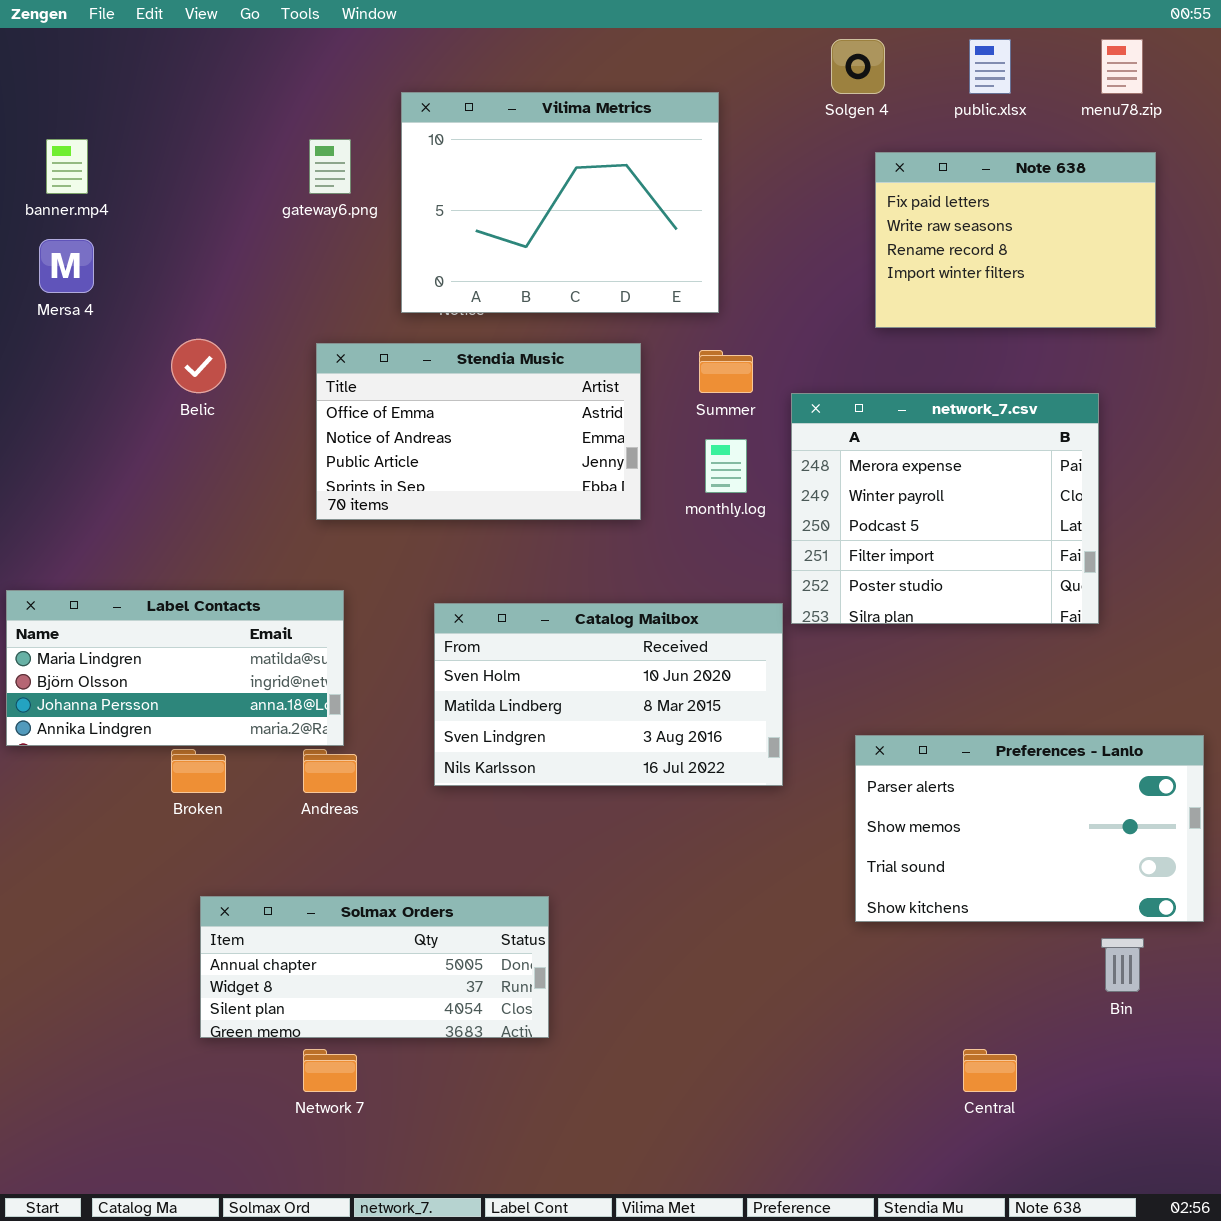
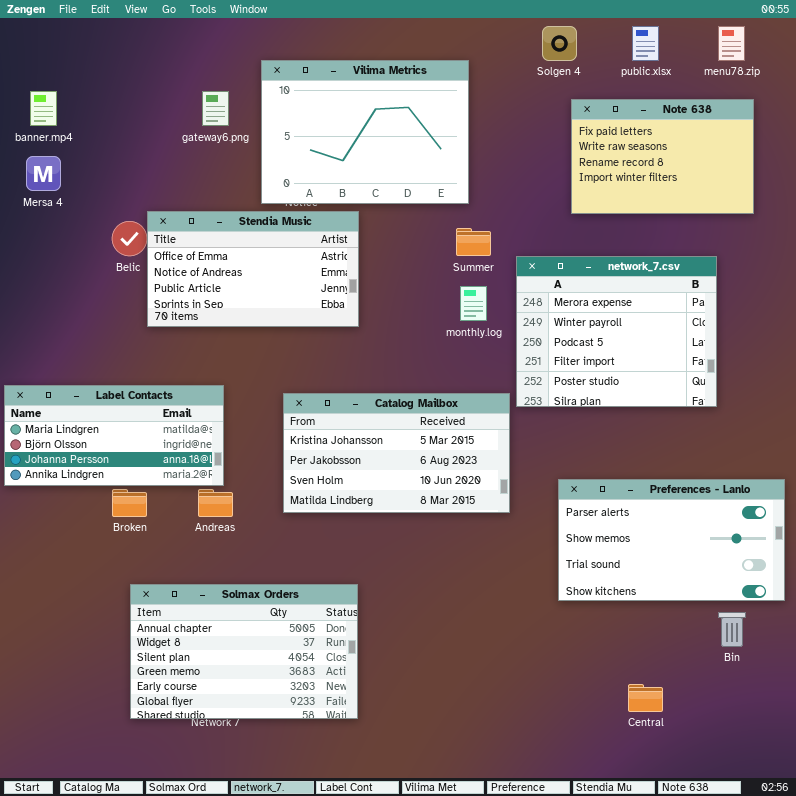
Stendia Music: [316,343,641,520] -> [147,211,359,327], moved
Catalog Mailbox: [434,603,783,786] -> [283,393,510,513], scrolled up 2 rows
Solmax Orders: [200,896,549,1038] -> [130,584,358,719], resized

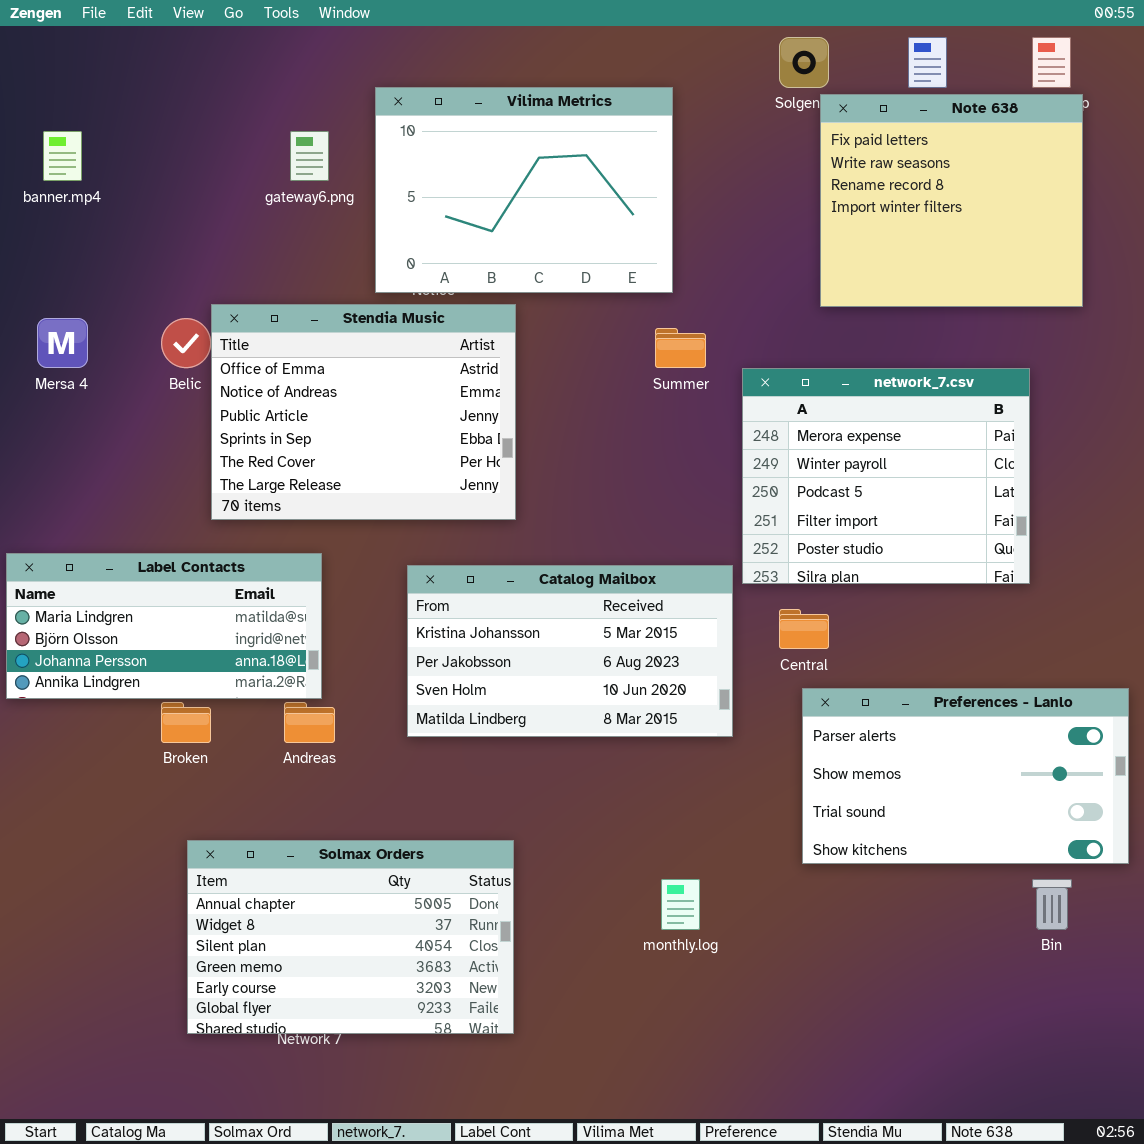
Note 638: [571,99,754,214] -> [820,94,1083,307], resized
Mersa 4: [26,156,61,191] -> [37,318,88,368], moved
Stendia Music: [147,211,359,327] -> [211,304,516,520], resized
monthly.log: [460,286,487,321] -> [661,879,700,930], moved
Central: [628,684,663,712] -> [779,609,829,649], moved

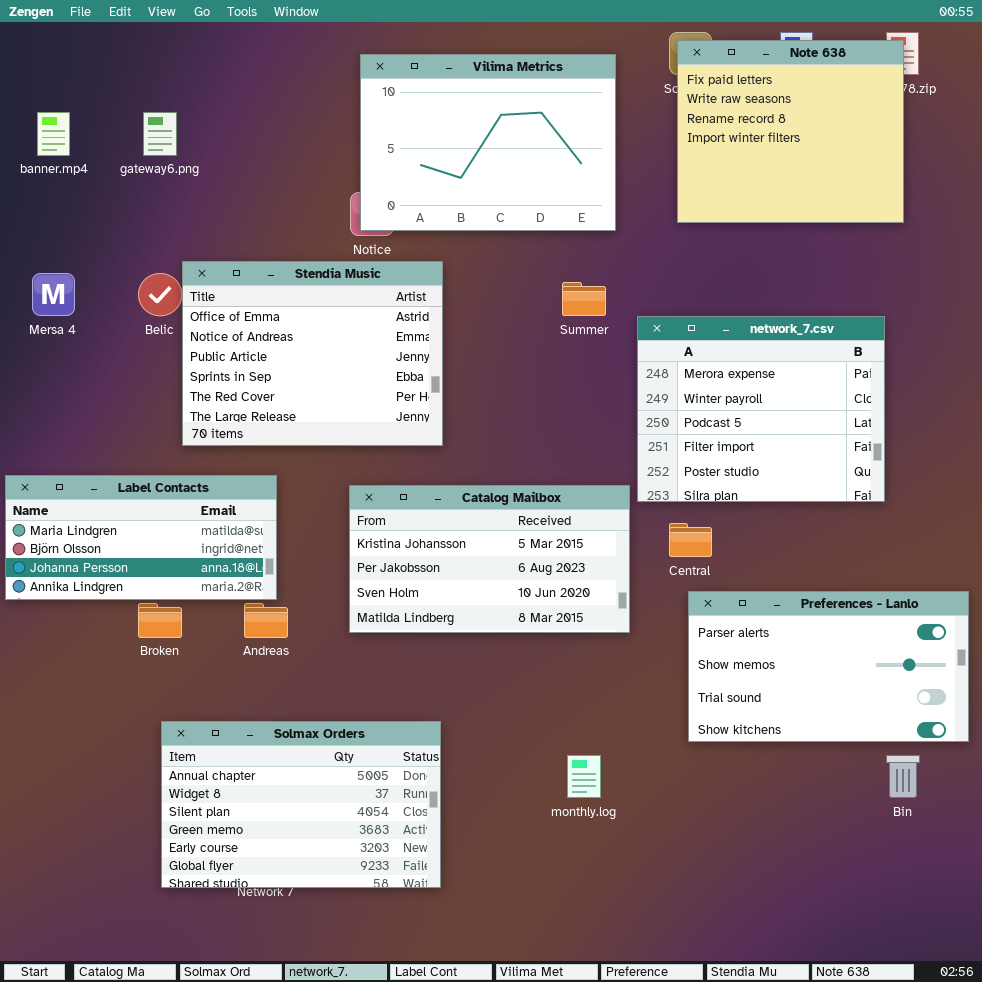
Vilima Metrics: [375,87,673,293] -> [360,54,616,231], moved
Note 638: [820,94,1083,307] -> [677,40,904,223], moved
gateway6.png: [290,131,329,181] -> [143,112,177,156], moved

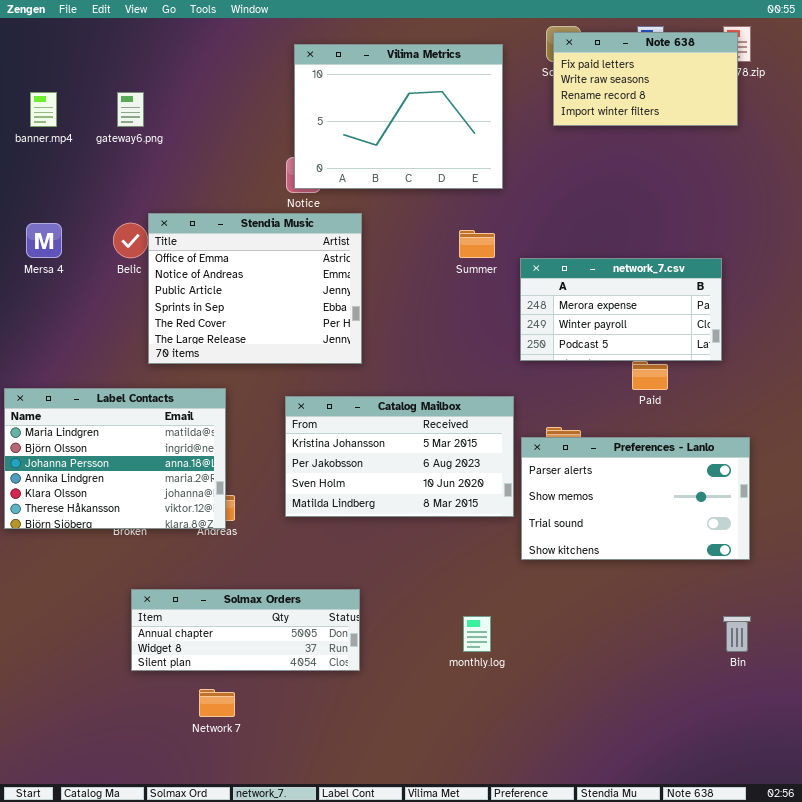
Note 638: [677,40,904,223] -> [553,32,738,126], resized
network_7.csv: [637,316,885,502] -> [520,258,722,361], resized
Label Contacts: [5,475,277,600] -> [4,388,226,529], resized
Preferences - Lanlo: [688,591,969,742] -> [521,437,750,560], moved
Solmax Orders: [161,721,441,888] -> [131,589,360,671], resized

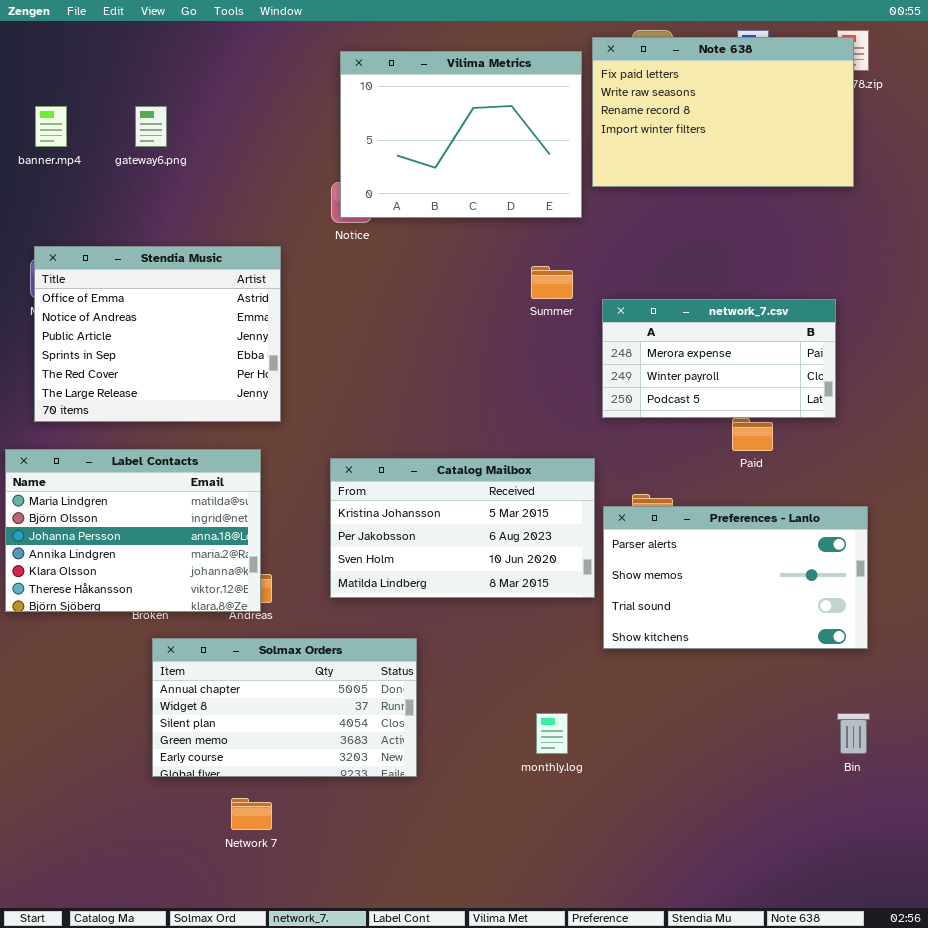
Note 638: [553,32,738,126] -> [592,37,854,187], resized
Stendia Music: [148,213,362,364] -> [34,246,281,422], moved
Solmax Orders: [131,589,360,671] -> [152,638,417,777], resized

